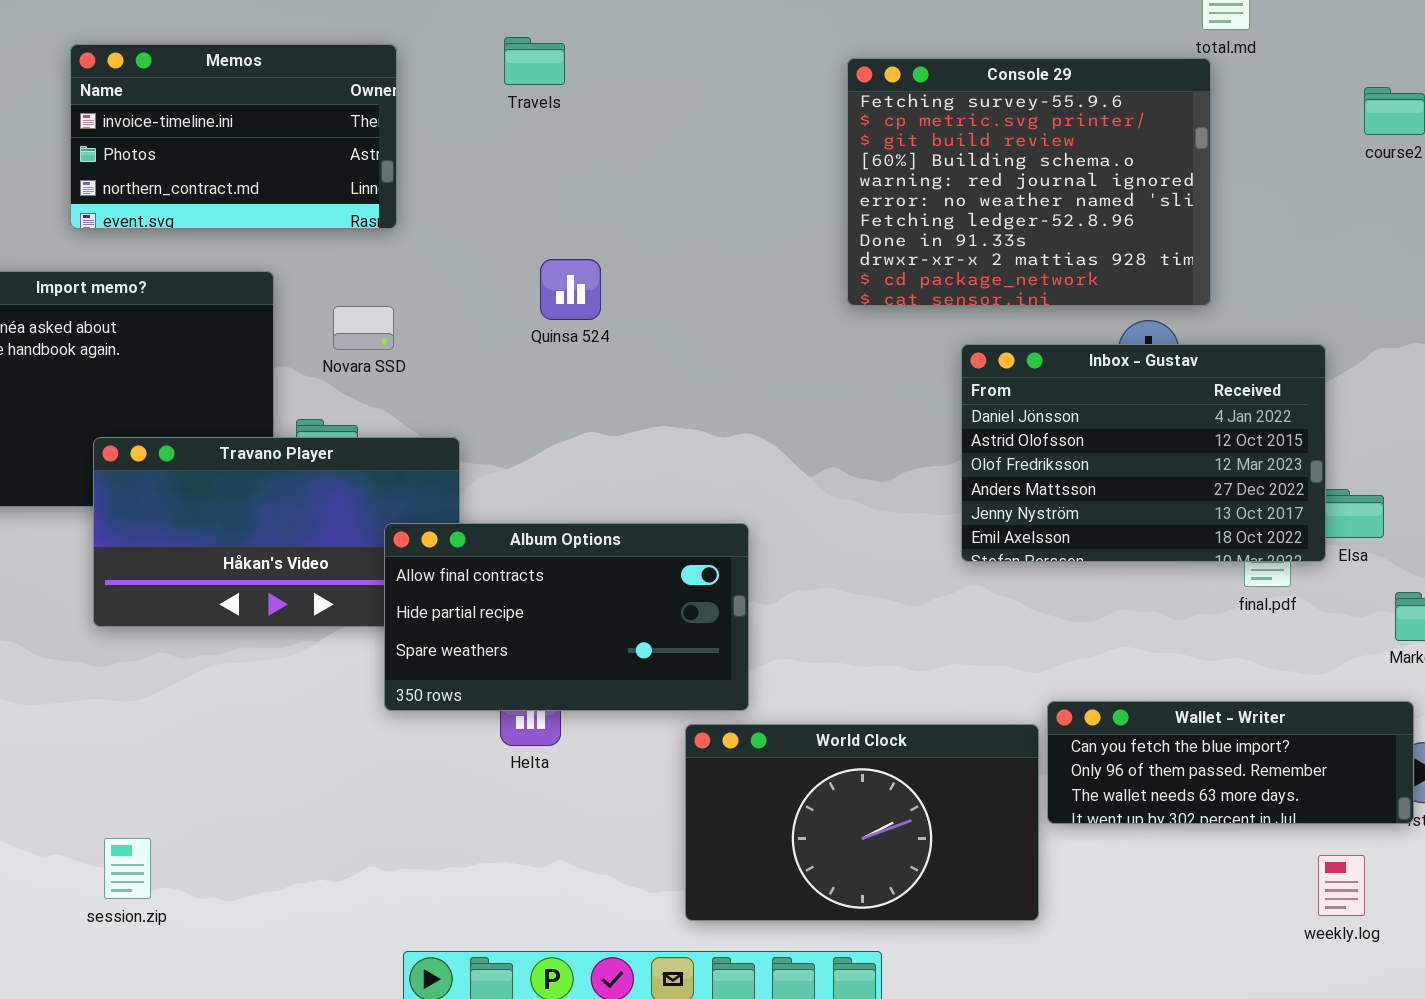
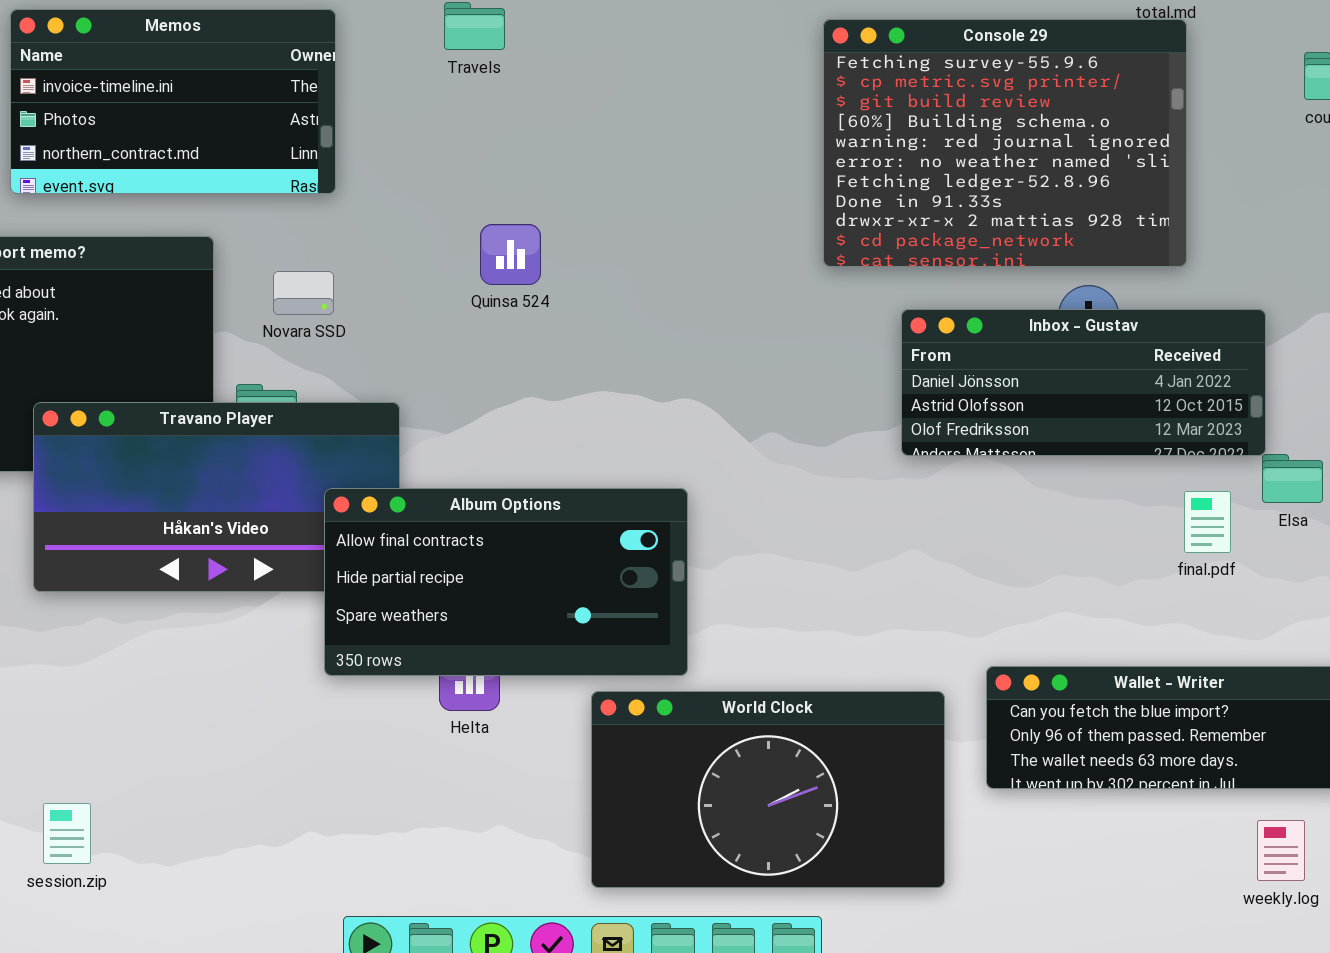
Console 29: [847,58,1211,306] -> [823,19,1187,267], moved
Inbox - Gustav: [961,344,1326,562] -> [901,309,1266,456], resized
World Clock: [685,724,1039,921] -> [591,691,945,888], moved

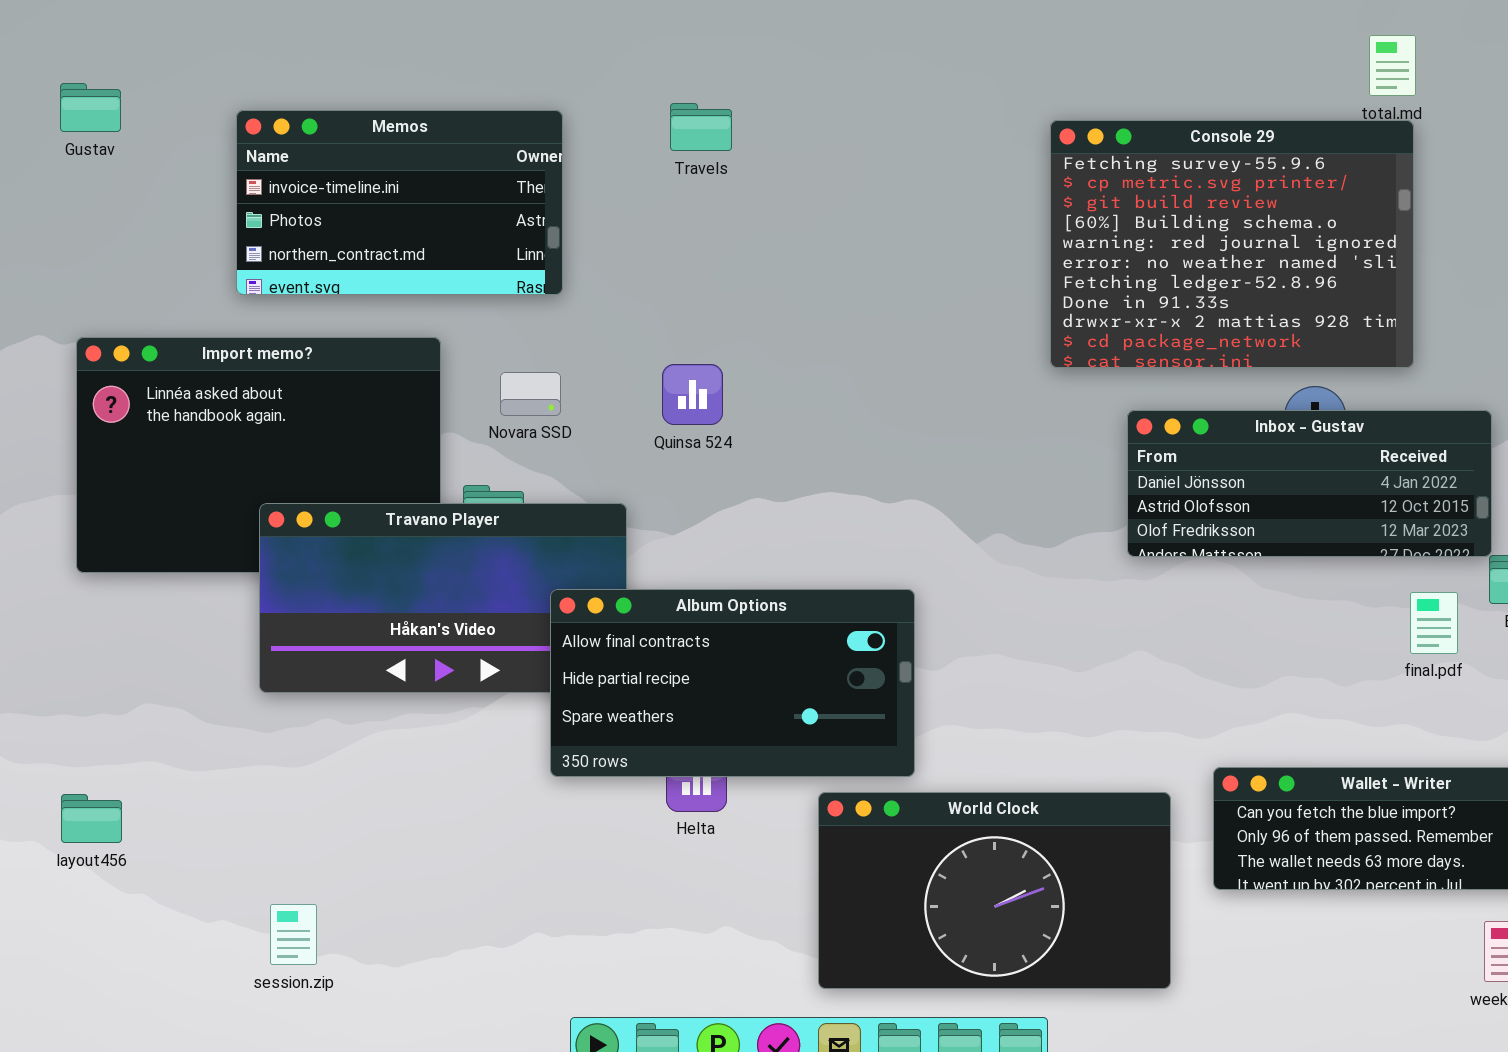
Quinsa 524: [480,224,541,285] -> [662,364,723,425], moved

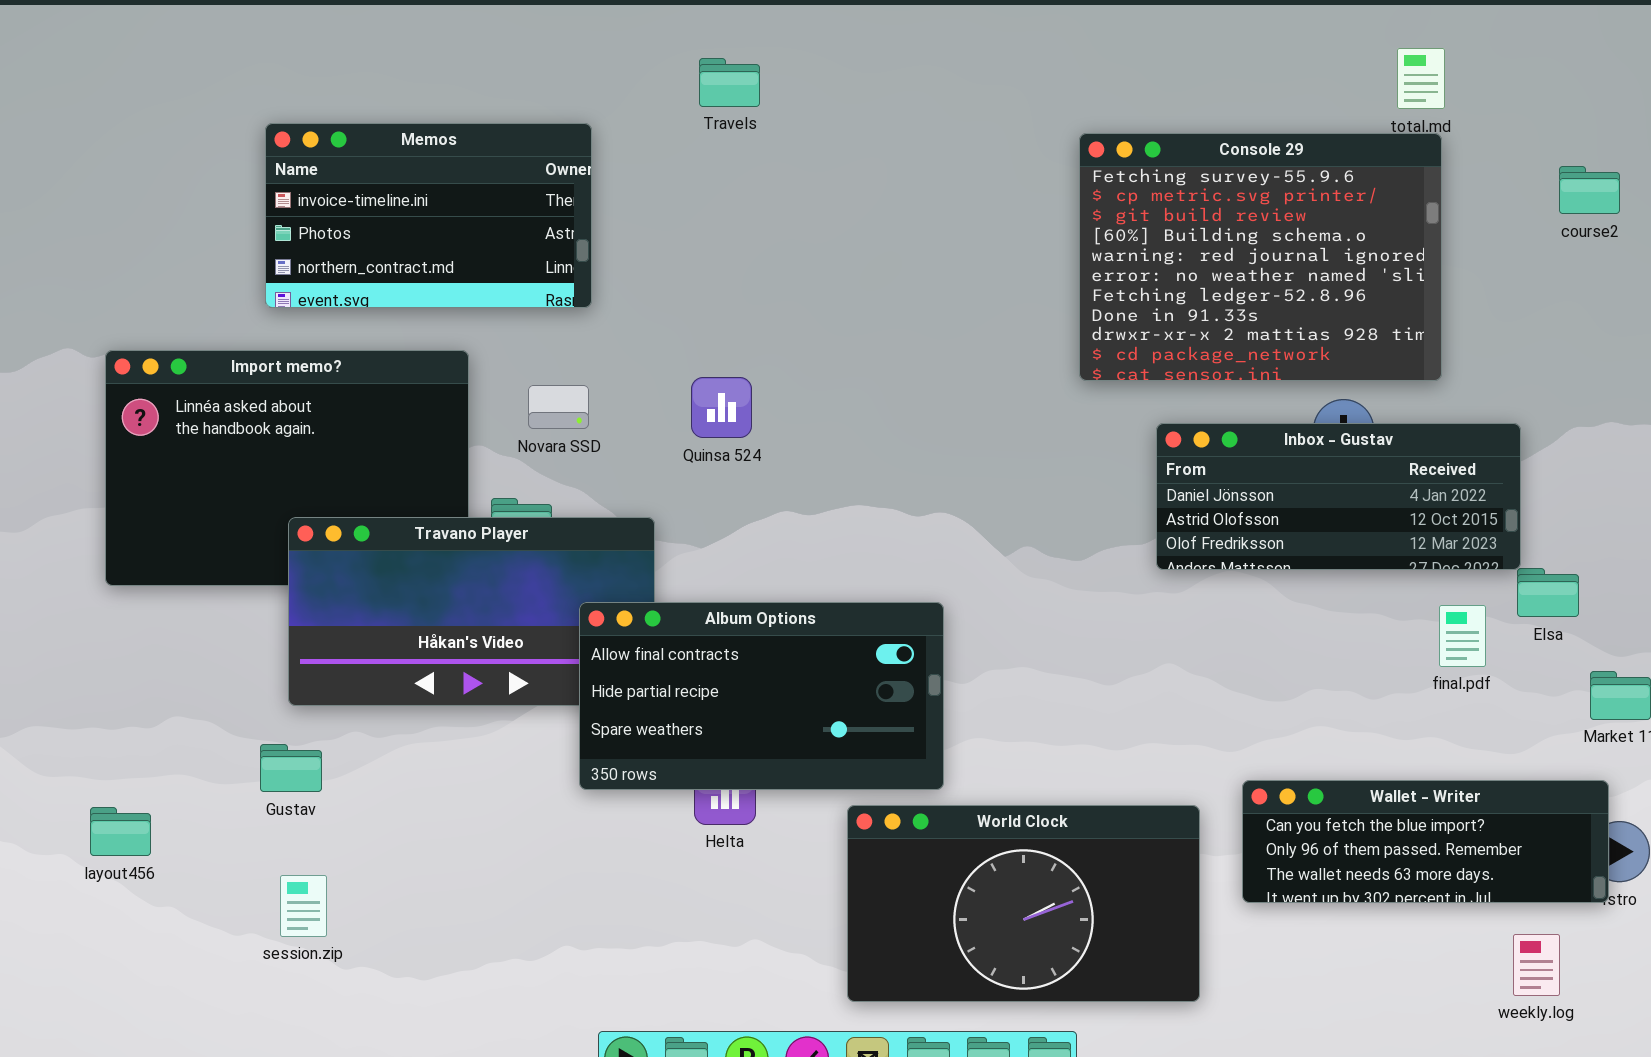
Gustav: [60,83,121,132] -> [260,744,322,792], moved
Travels: [670,103,732,151] -> [699,58,760,107], moved
session.zip: [270,904,317,965] -> [280,875,327,937], moved

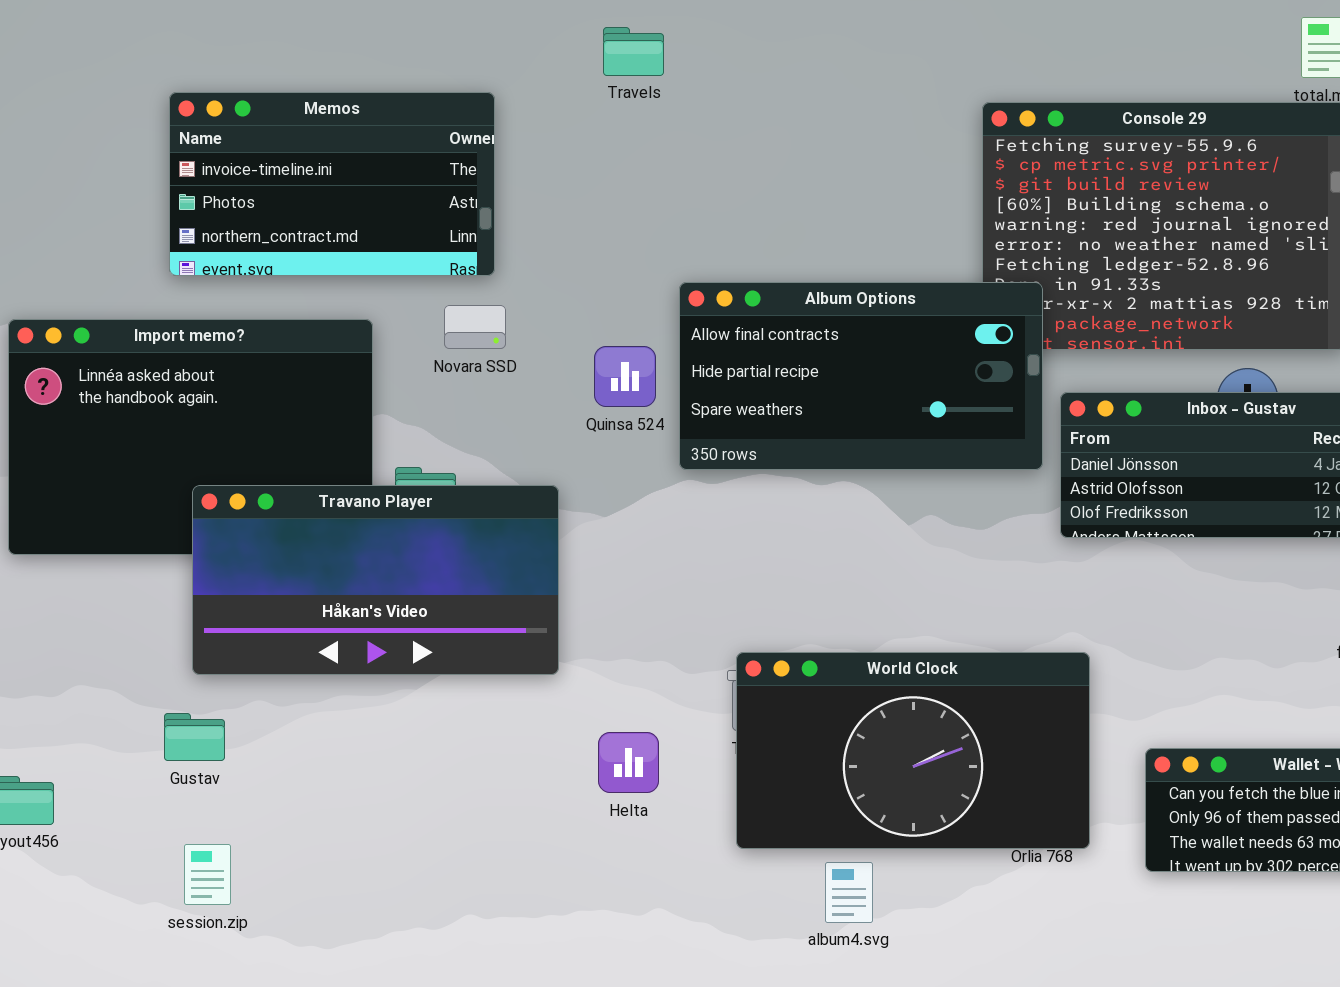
Novara SSD: [528,385,589,429] -> [444,305,506,349], moved
Album Options: [579,602,944,790] -> [679,282,1043,470], moved
World Clock: [847,805,1200,1002] -> [736,652,1090,849], moved

